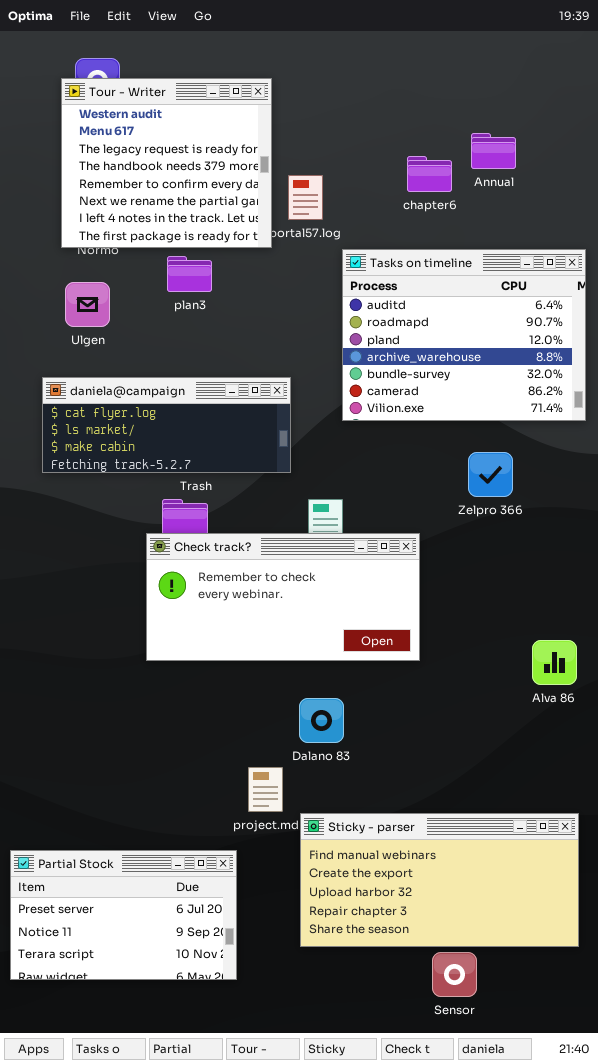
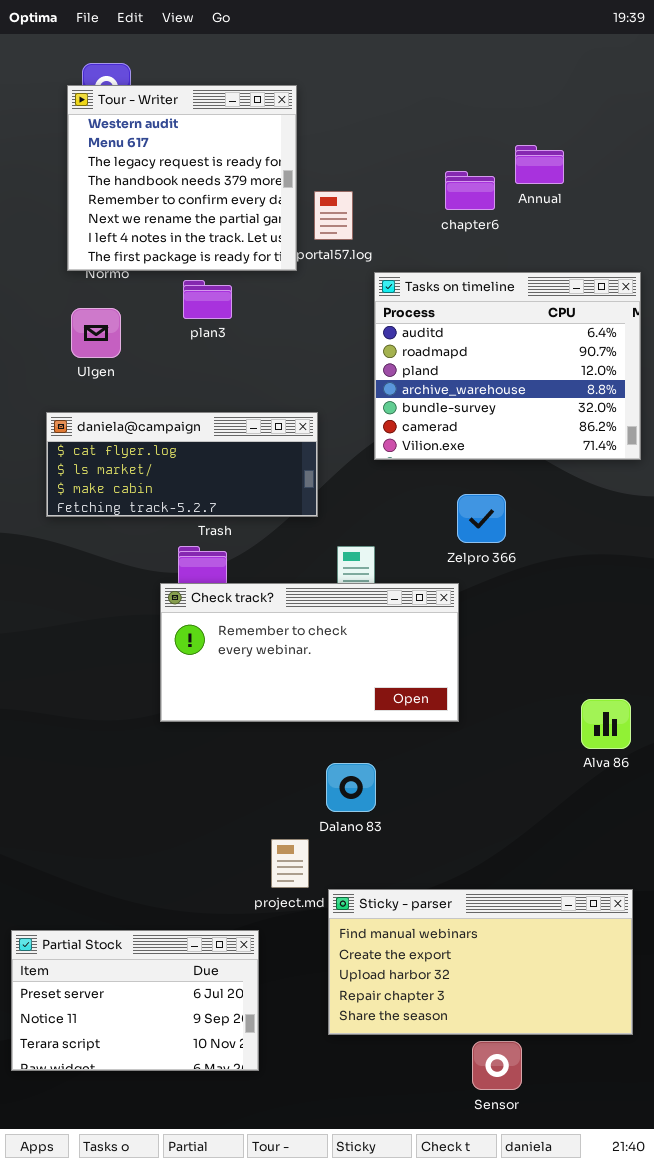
Zelpro 366: [468,452,513,497] -> [457,494,506,543], moved

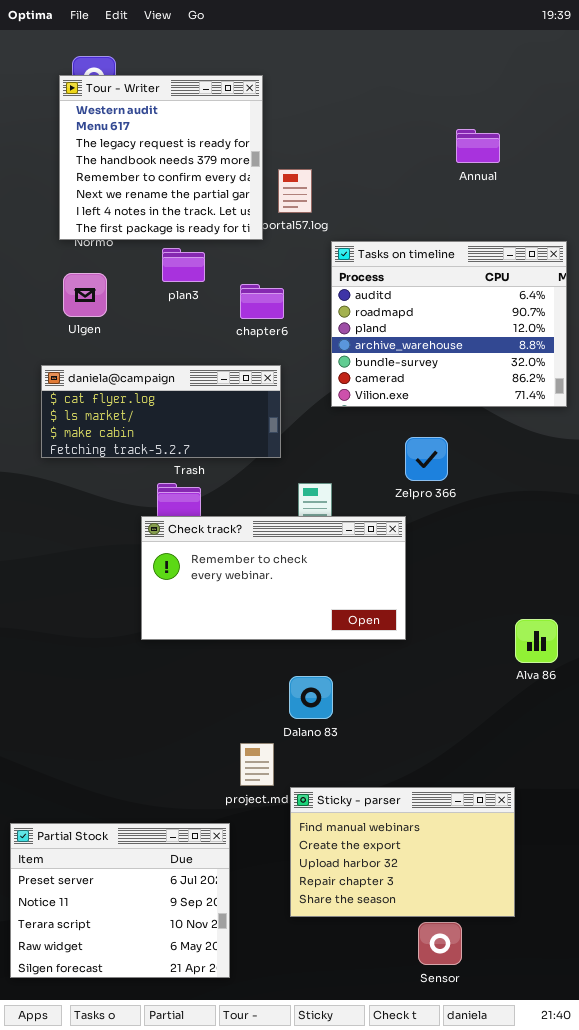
chapter6: [445,171,495,210] -> [240,284,284,319], moved
Sticky - parser: [328,889,633,1035] -> [290,787,515,917], resized
Partial Stock: [11,930,259,1071] -> [10,823,230,978], resized

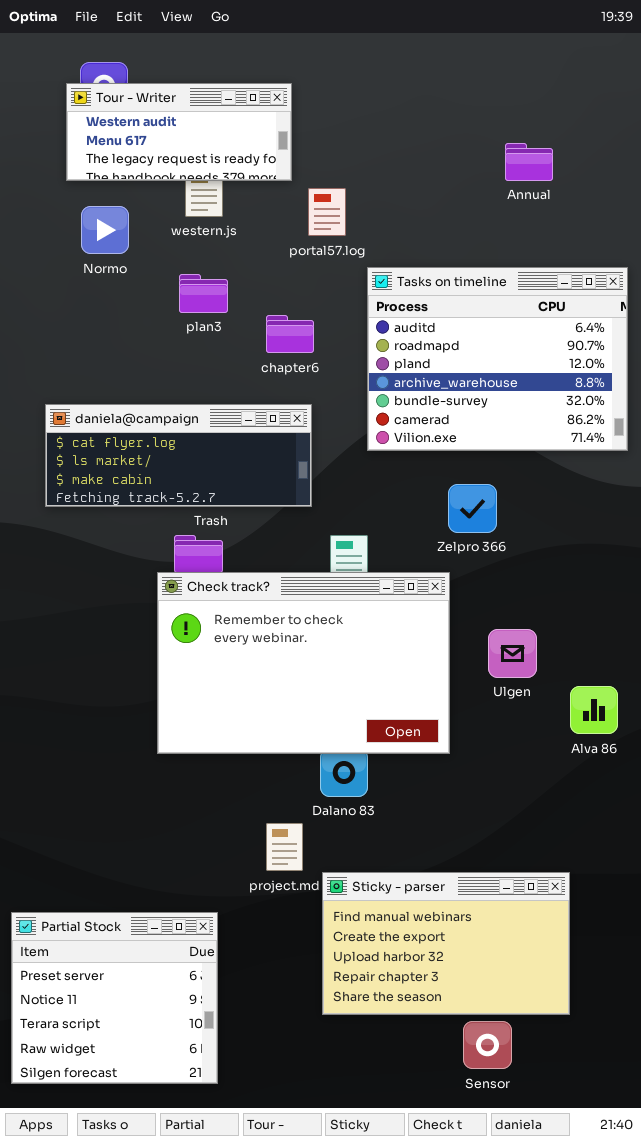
Tour - Writer: [59,75,263,240] -> [66,83,292,181], resized
Ulgen: [63,273,107,317] -> [488,629,537,678], moved
Check track?: [141,516,406,640] -> [157,572,450,754], resized
Partial Stock: [10,823,230,978] -> [11,912,218,1084], resized

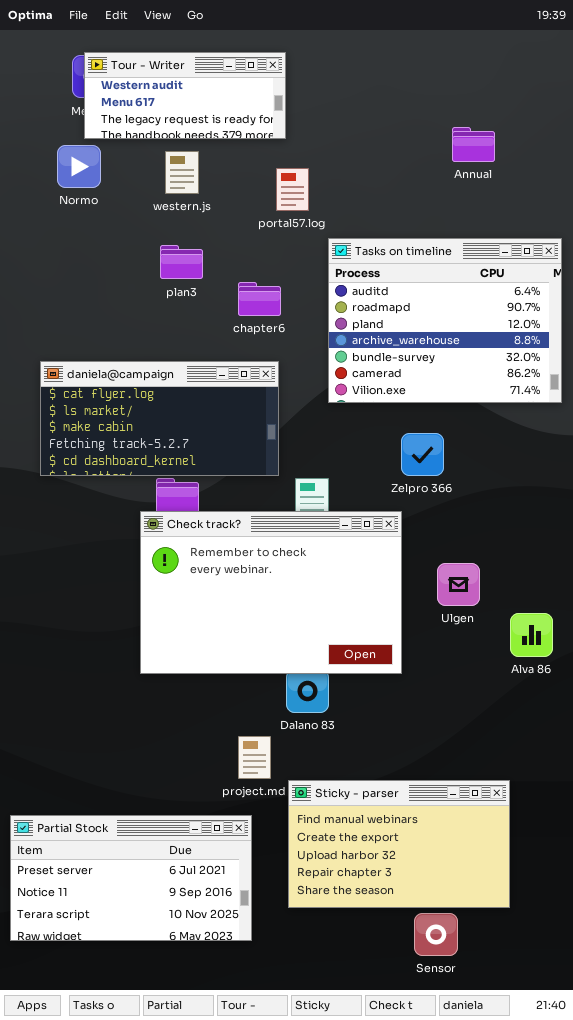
Tour - Writer: [66,83,292,181] -> [84,52,286,139], moved
Normo: [81,206,129,254] -> [57,145,101,188], moved
daniela@campaign: [45,404,312,507] -> [40,361,279,476], resized
Partial Stock: [11,912,218,1084] -> [10,815,252,941], resized

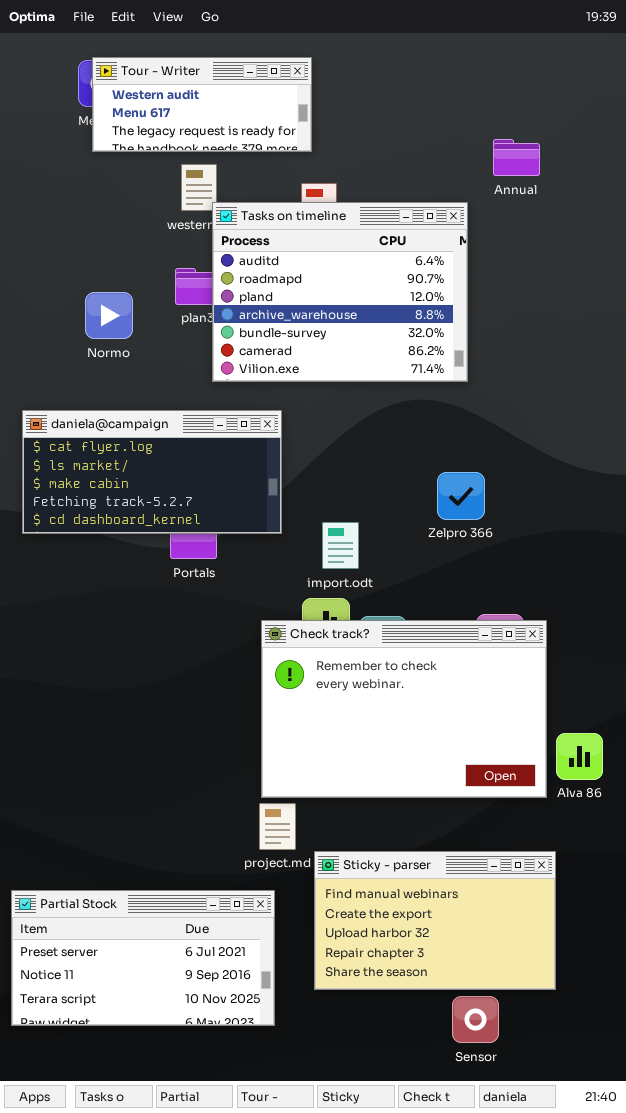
Normo: [57,145,101,188] -> [85,292,133,339], moved
Tasks on timeline: [328,238,562,403] -> [212,202,468,382], moved
daniela@campaign: [40,361,279,476] -> [22,410,282,534], moved
Check track?: [140,511,402,674] -> [261,620,547,798], moved
Alva 86: [510,613,553,657] -> [556,733,603,780], moved

